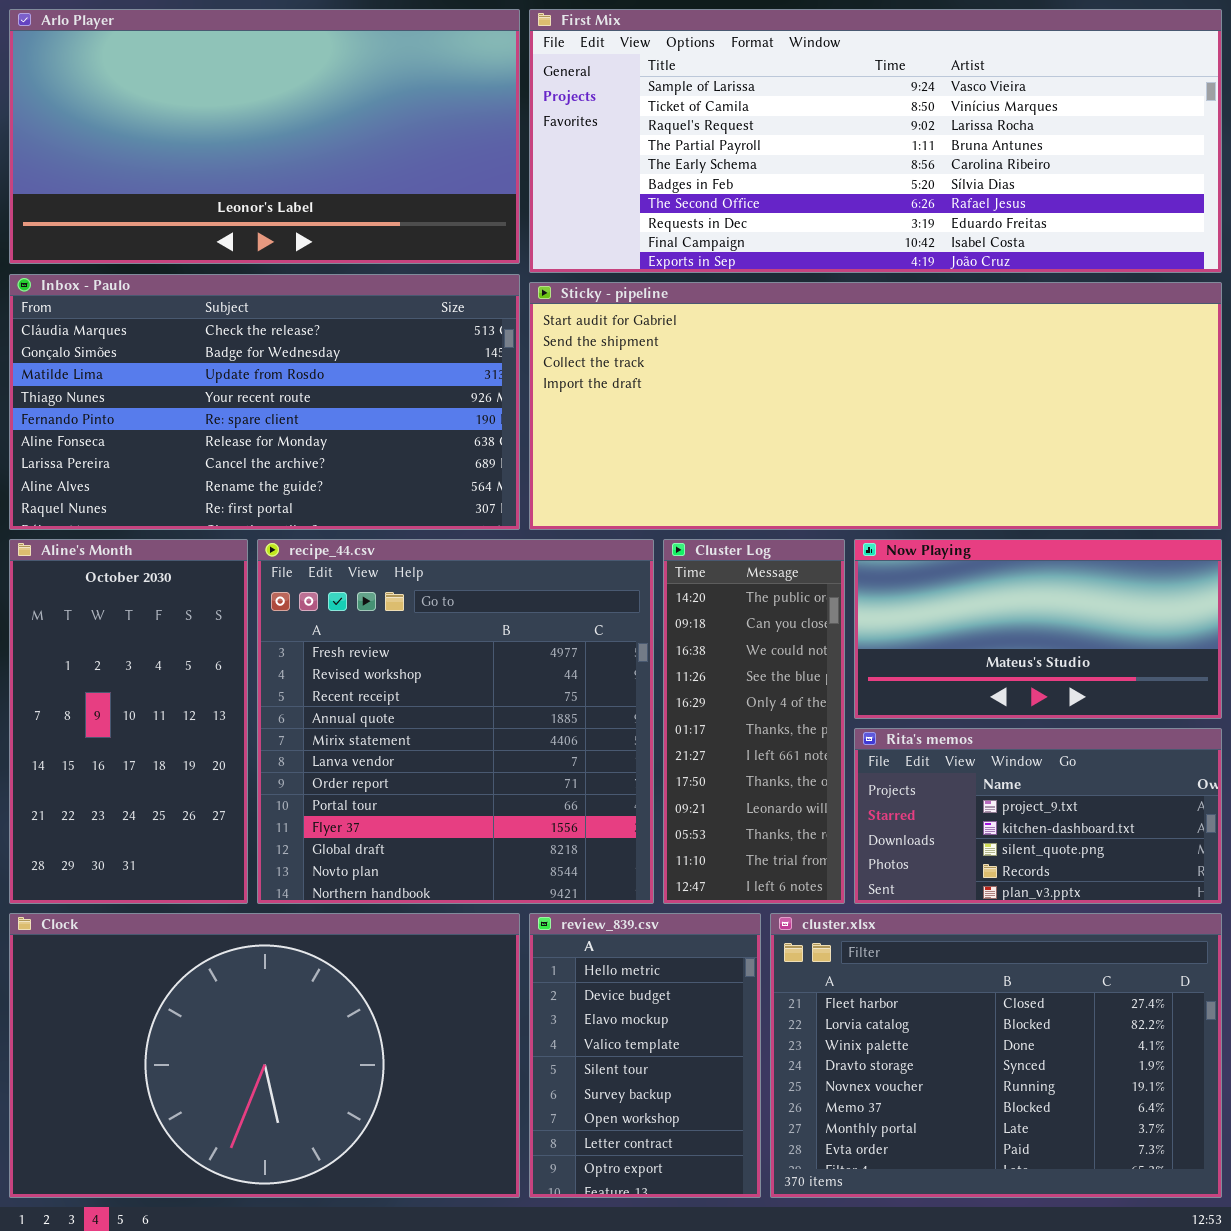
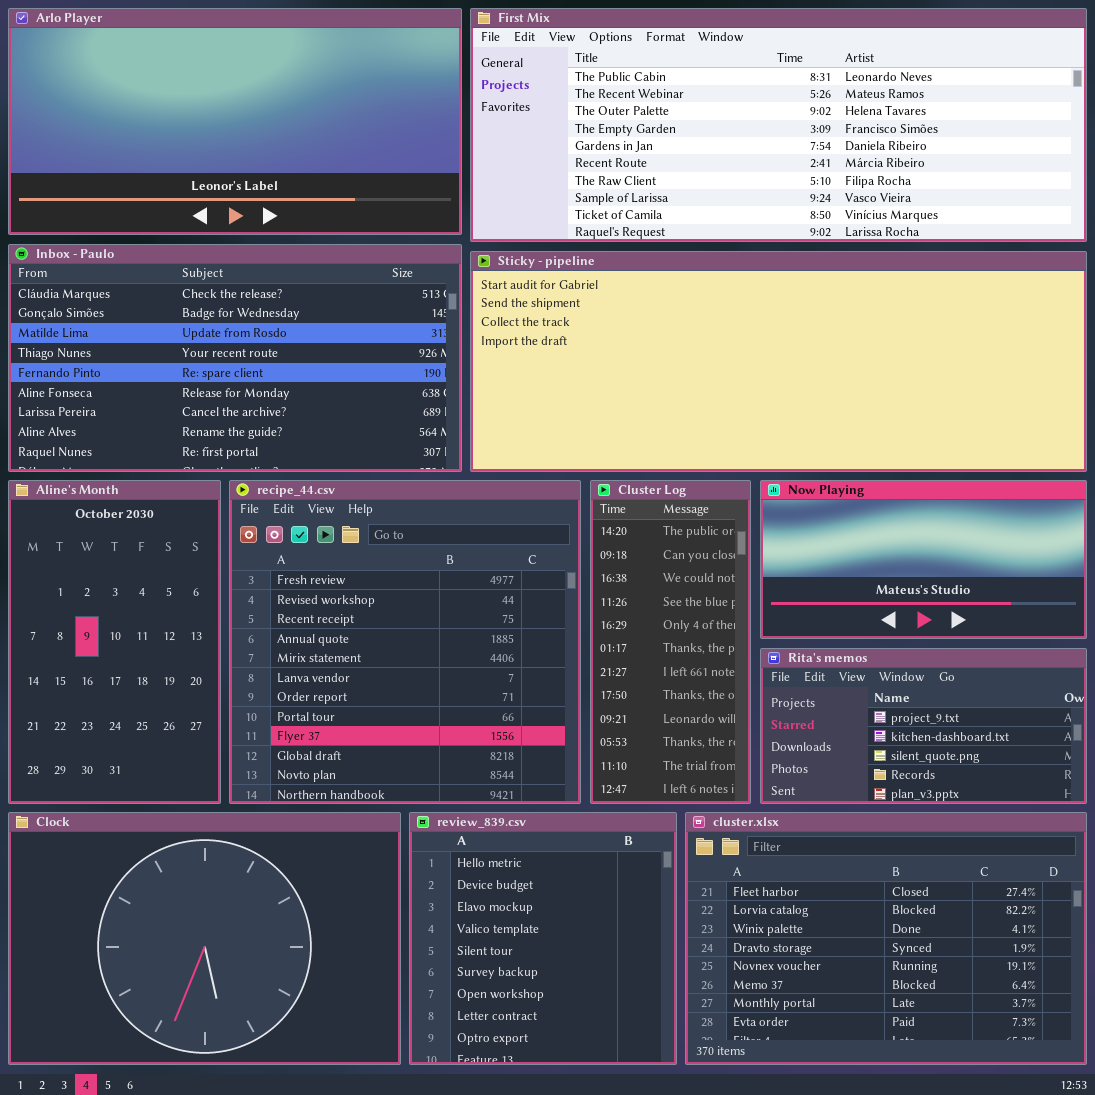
First Mix: [529,9,1222,273] -> [470,8,1087,242], scrolled up 7 rows
Clock: [9,913,520,1198] -> [8,812,401,1065], resized
review_839.csv: [529,913,761,1198] -> [409,812,677,1065], resized

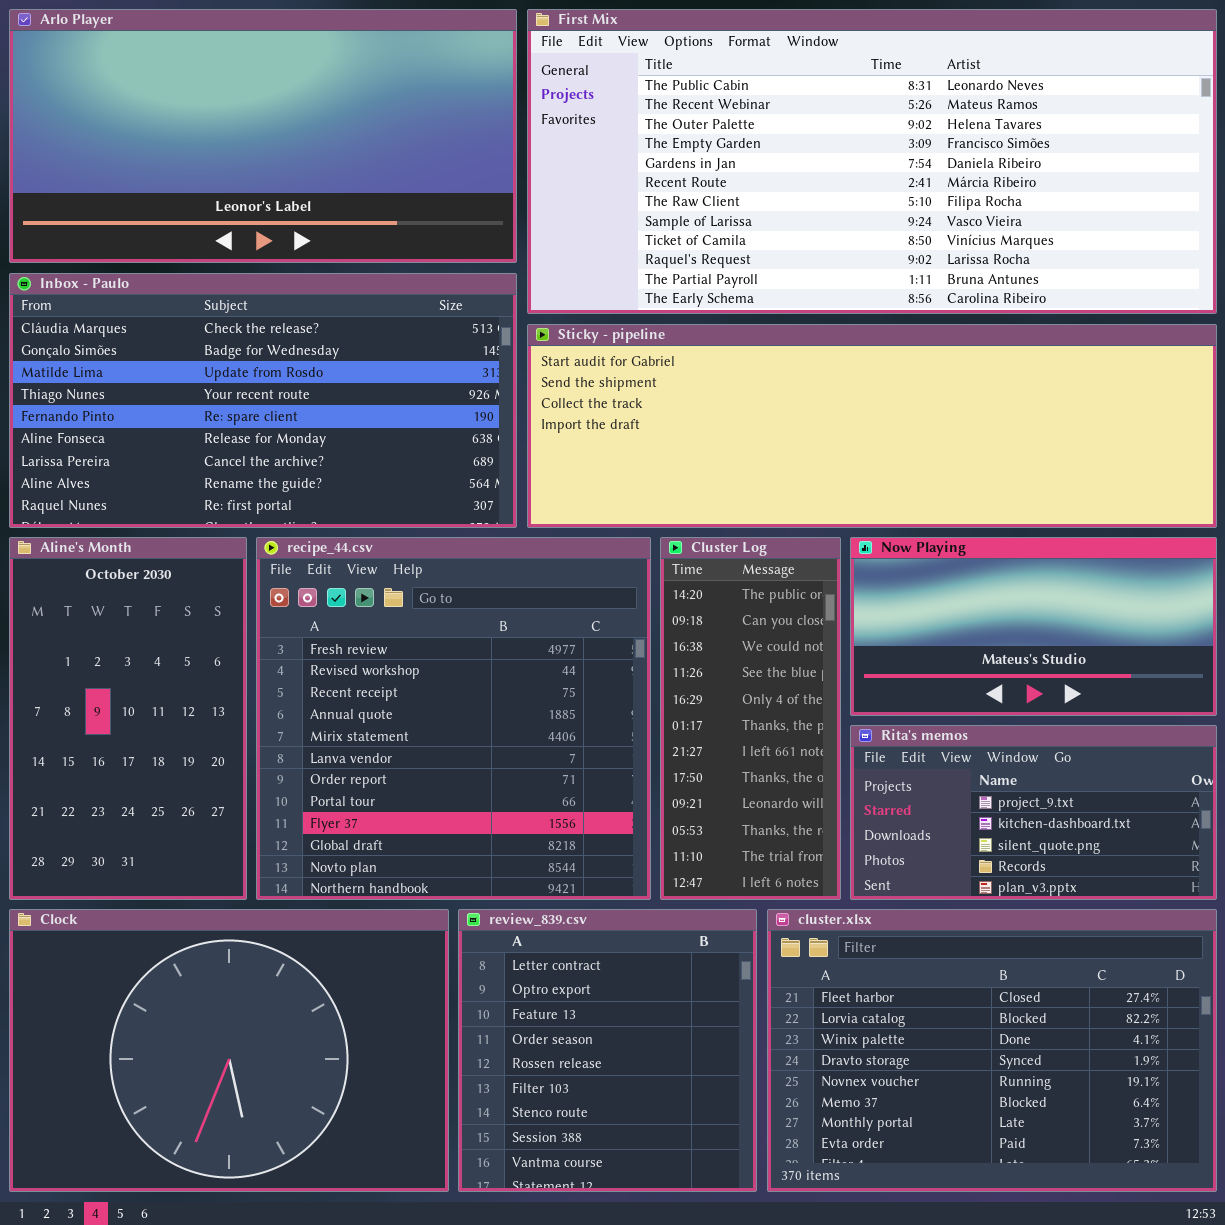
First Mix: [470,8,1087,242] -> [527,9,1217,314], resized
Sticky - pipeline: [470,251,1087,472] -> [527,324,1217,528], resized
review_839.csv: [409,812,677,1065] -> [458,909,757,1192], scrolled down 7 rows

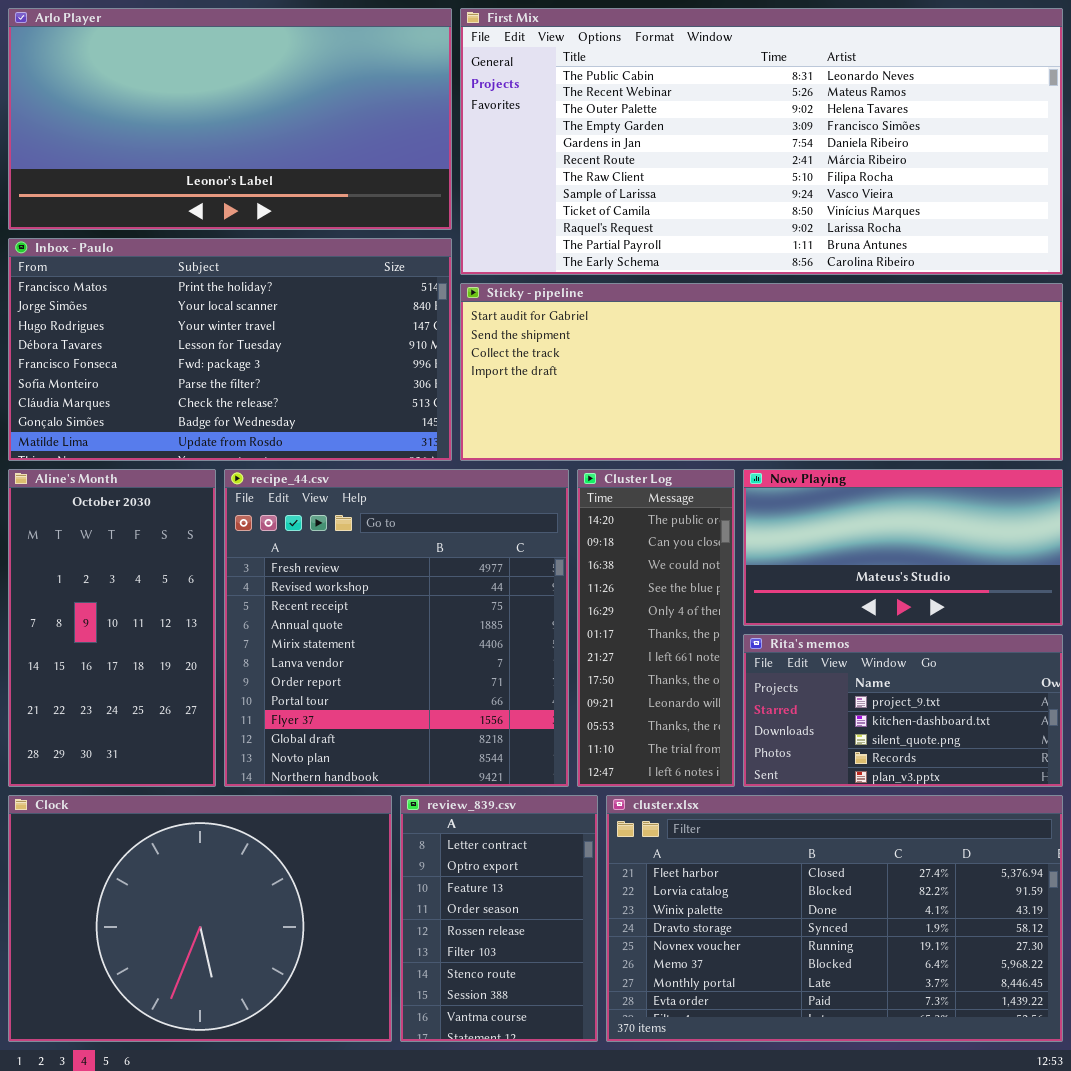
Inbox - Paulo: [9,273,517,528] -> [8,238,452,461], scrolled up 6 rows
review_839.csv: [458,909,757,1192] -> [400,795,598,1042], resized
cluster.xlsx: [767,909,1217,1192] -> [606,795,1063,1042], resized

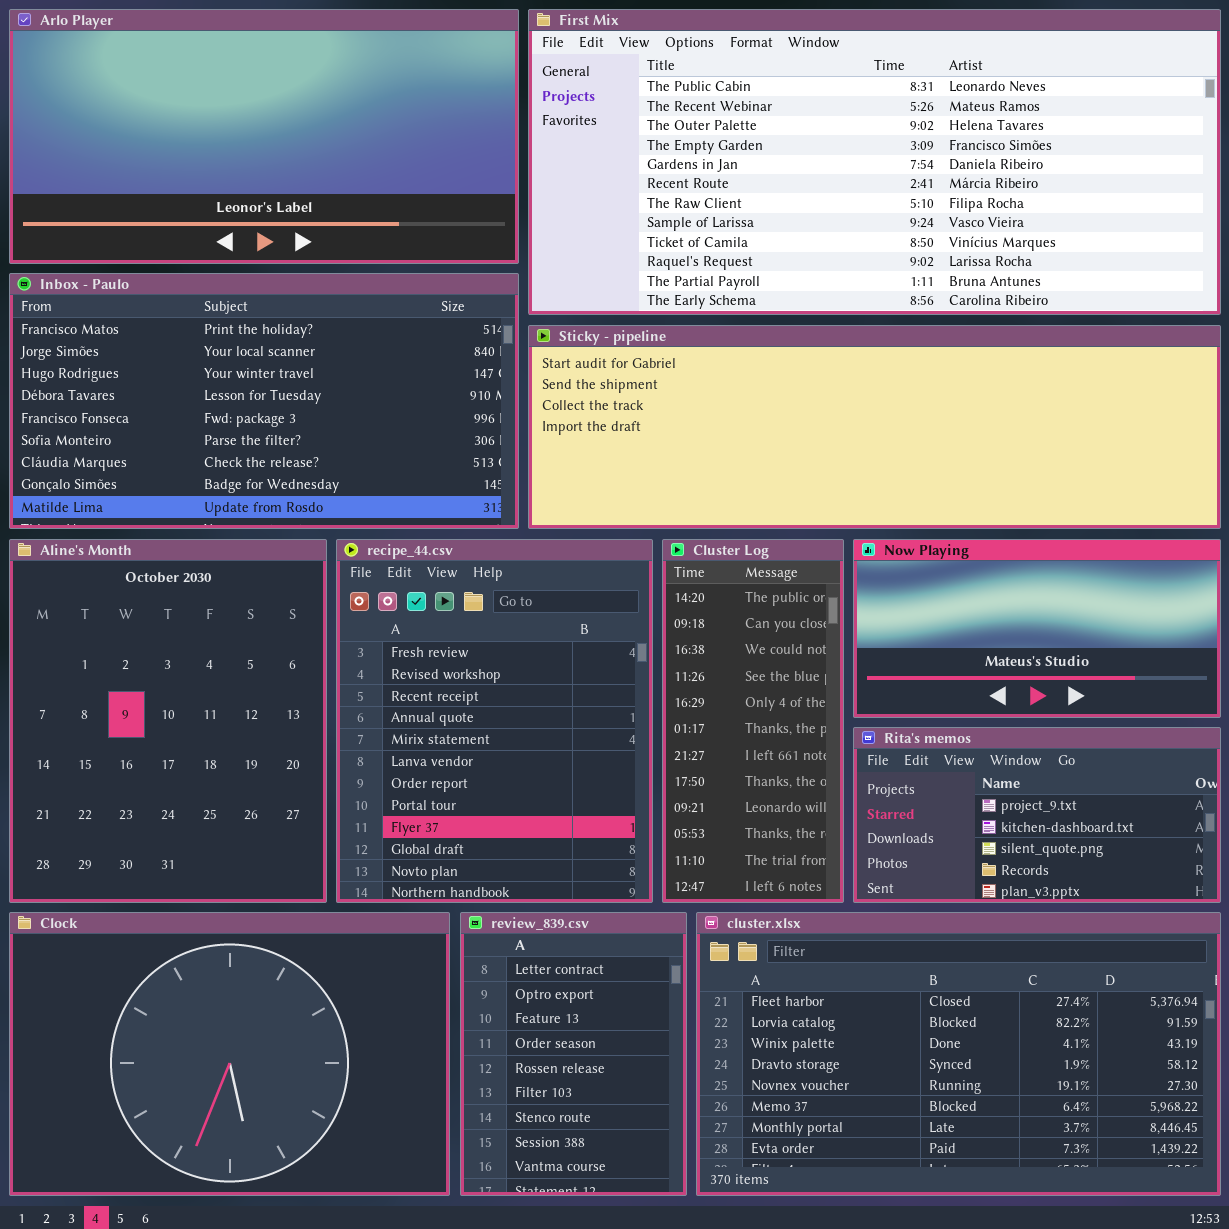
Aline's Month: [8,469,216,787] -> [9,539,327,903], resized
recipe_44.csv: [224,469,569,787] -> [336,539,653,903], resized

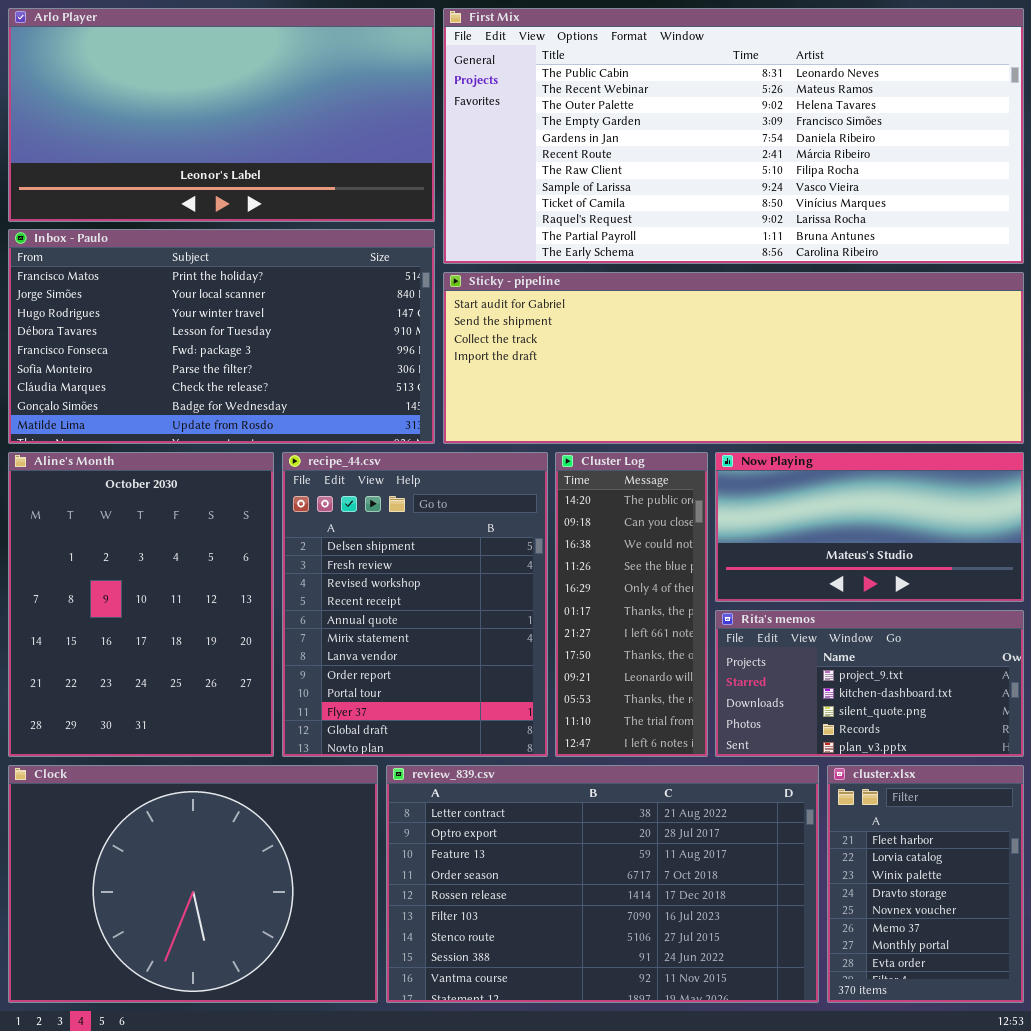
recipe_44.csv: [336,539,653,903] -> [282,452,548,757], scrolled up 1 row
review_839.csv: [460,912,687,1196] -> [386,765,819,1003], resized
cluster.xlsx: [696,912,1221,1196] -> [827,765,1024,1003], resized

